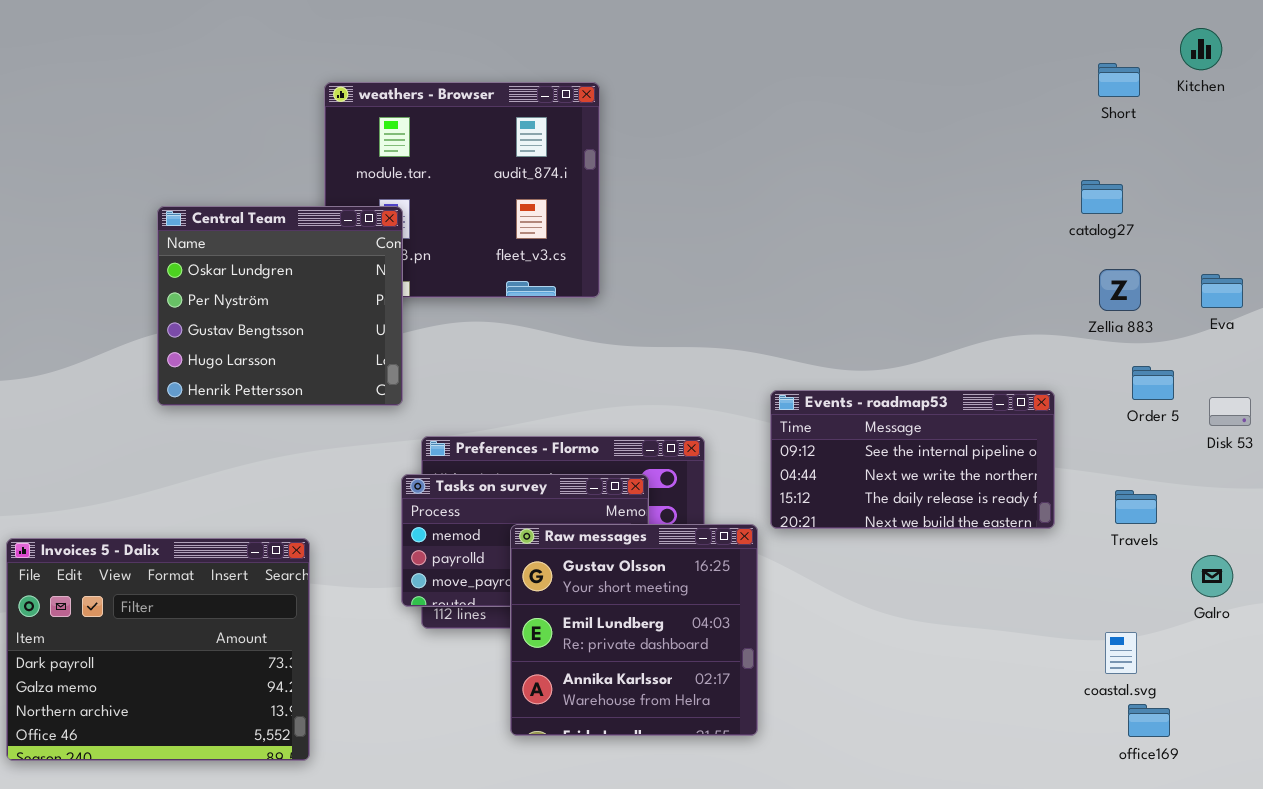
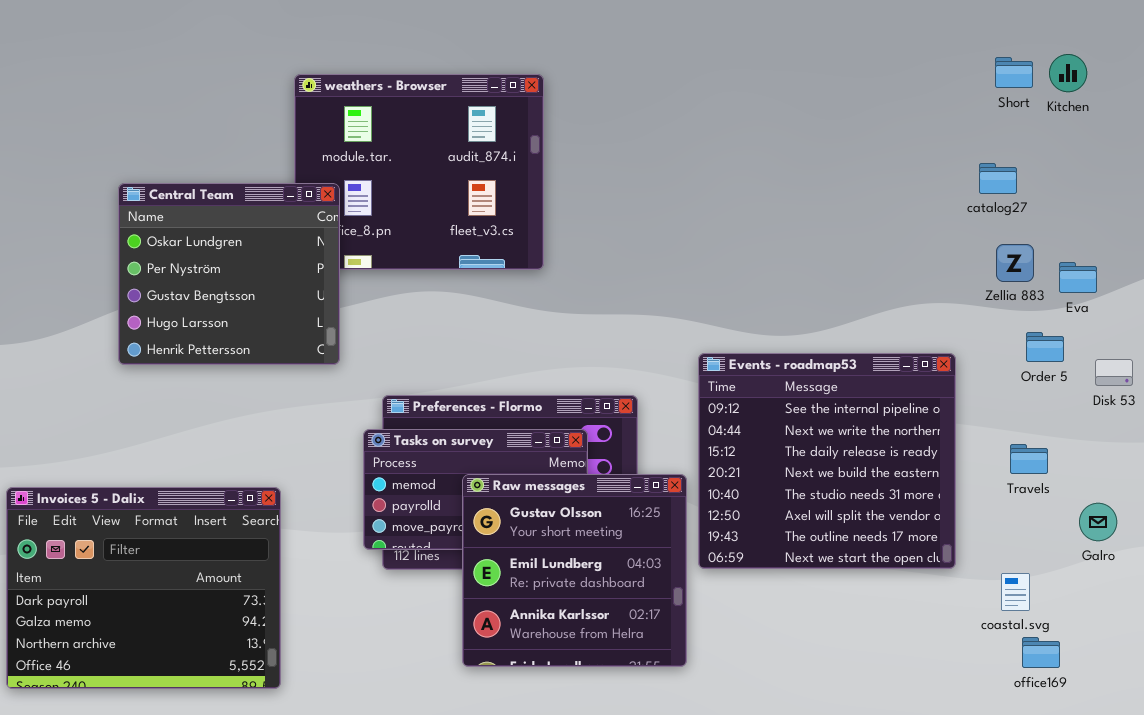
Kitchen: [1180,28,1222,70] -> [1049,54,1087,92], moved
Central Team: [157,206,403,406] -> [118,183,340,365], moved
Eva: [1201,274,1243,308] -> [1059,262,1097,293], moved
Events - roadmap53: [770,390,1055,529] -> [698,353,956,569], resized

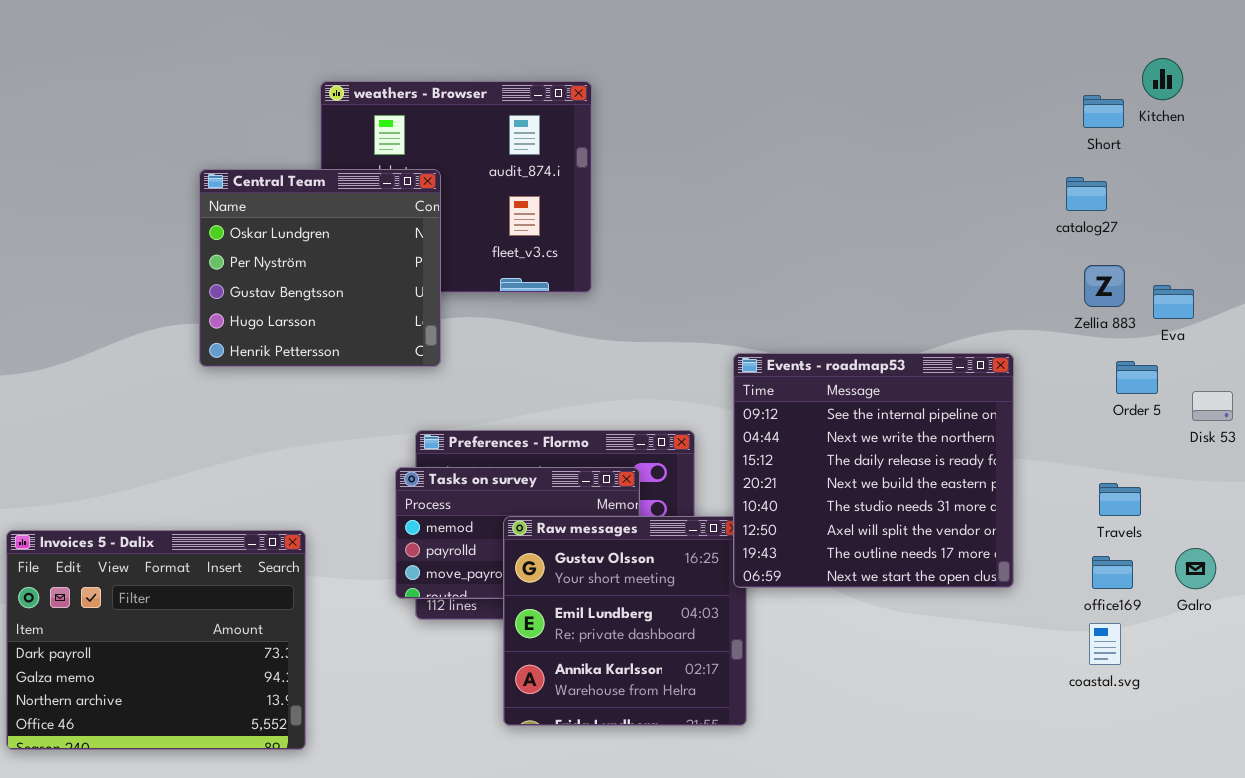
Short: [995,57,1033,88] -> [1083,95,1124,128], moved
Central Team: [118,183,340,365] -> [199,169,441,367], moved
Events - roadmap53: [698,353,956,569] -> [733,353,1014,588], moved
office169: [1022,637,1060,668] -> [1092,556,1133,589], moved

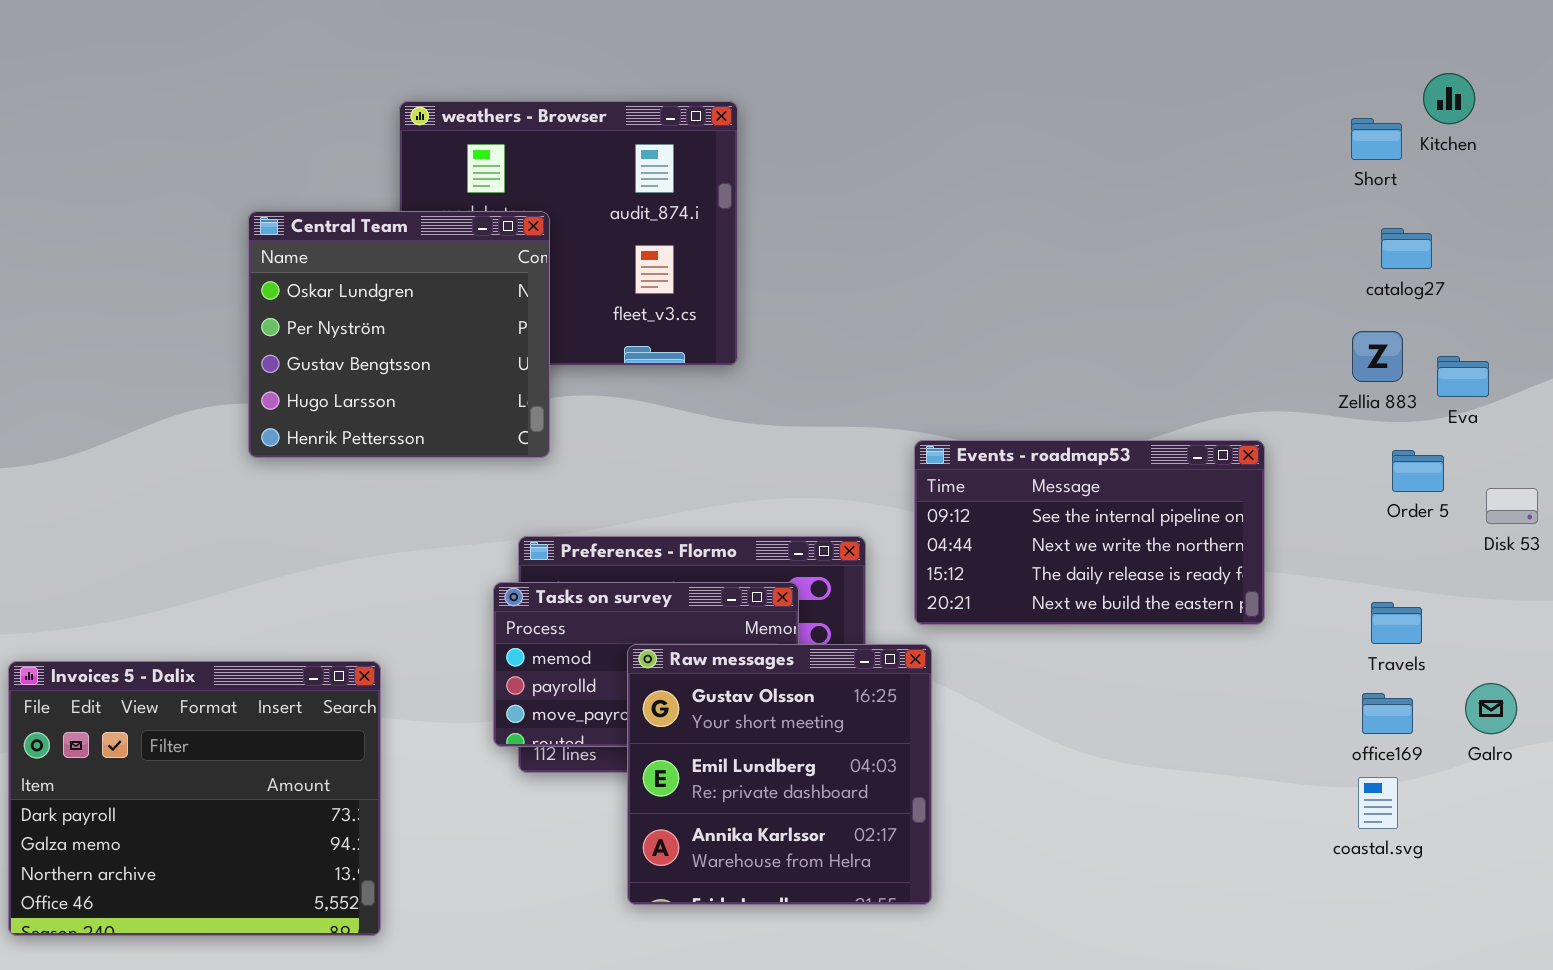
catalog27: [1066,177,1107,211] -> [1381,228,1432,269], moved
Events - roadmap53: [733,353,1014,588] -> [914,440,1265,625], resized

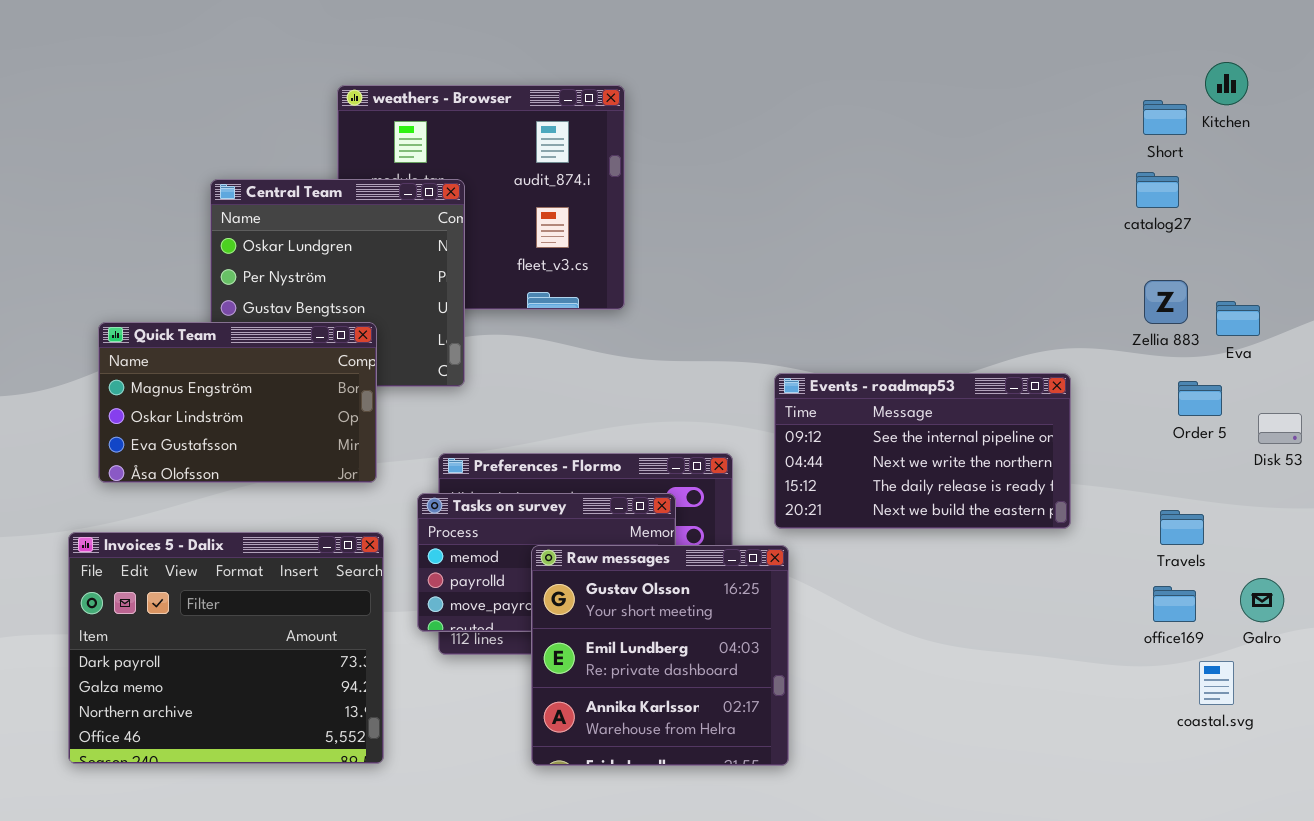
catalog27: [1381,228,1432,269] -> [1136,172,1179,208], moved
Quick Team: none -> [98,322,377,483], opened
Invoices 5 - Dalix: [8,661,381,936] -> [68,532,384,764], moved
coastal.svg: [1358,777,1398,829] -> [1199,661,1234,705], moved

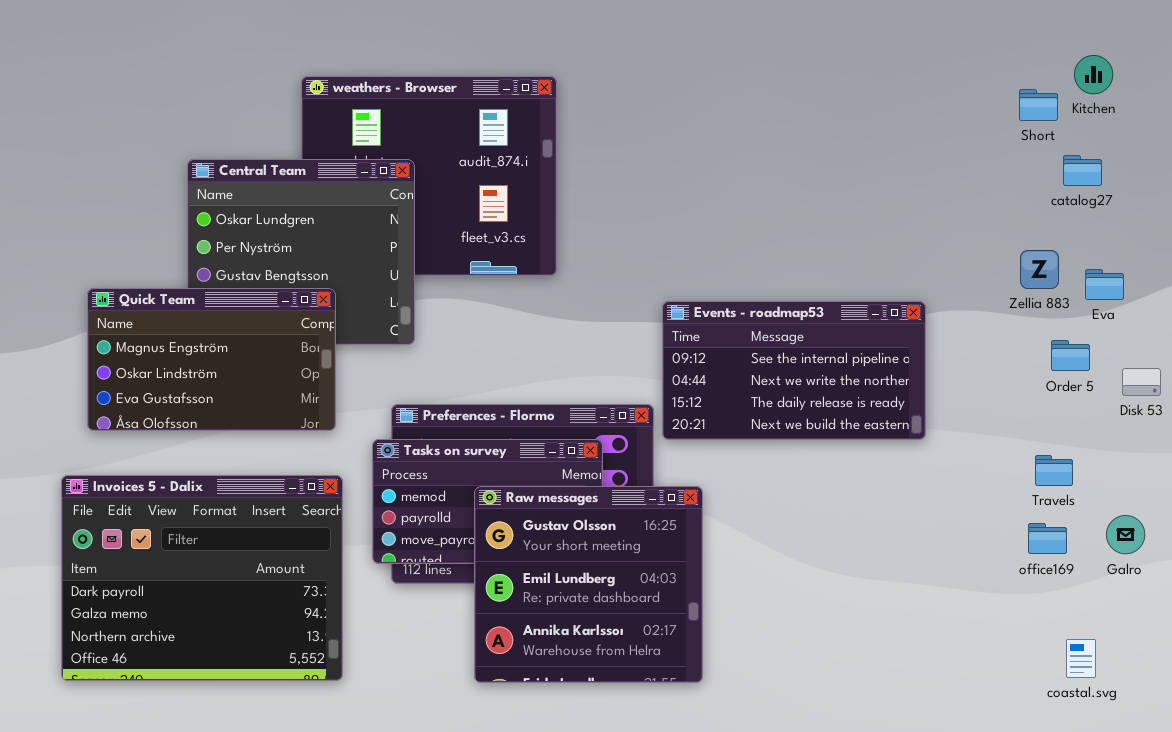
catalog27: [1136,172,1179,208] -> [1063,155,1102,186], moved
Events - roadmap53: [774,373,1071,529] -> [662,301,926,440], moved
coastal.svg: [1199,661,1234,705] -> [1066,639,1096,678], moved

